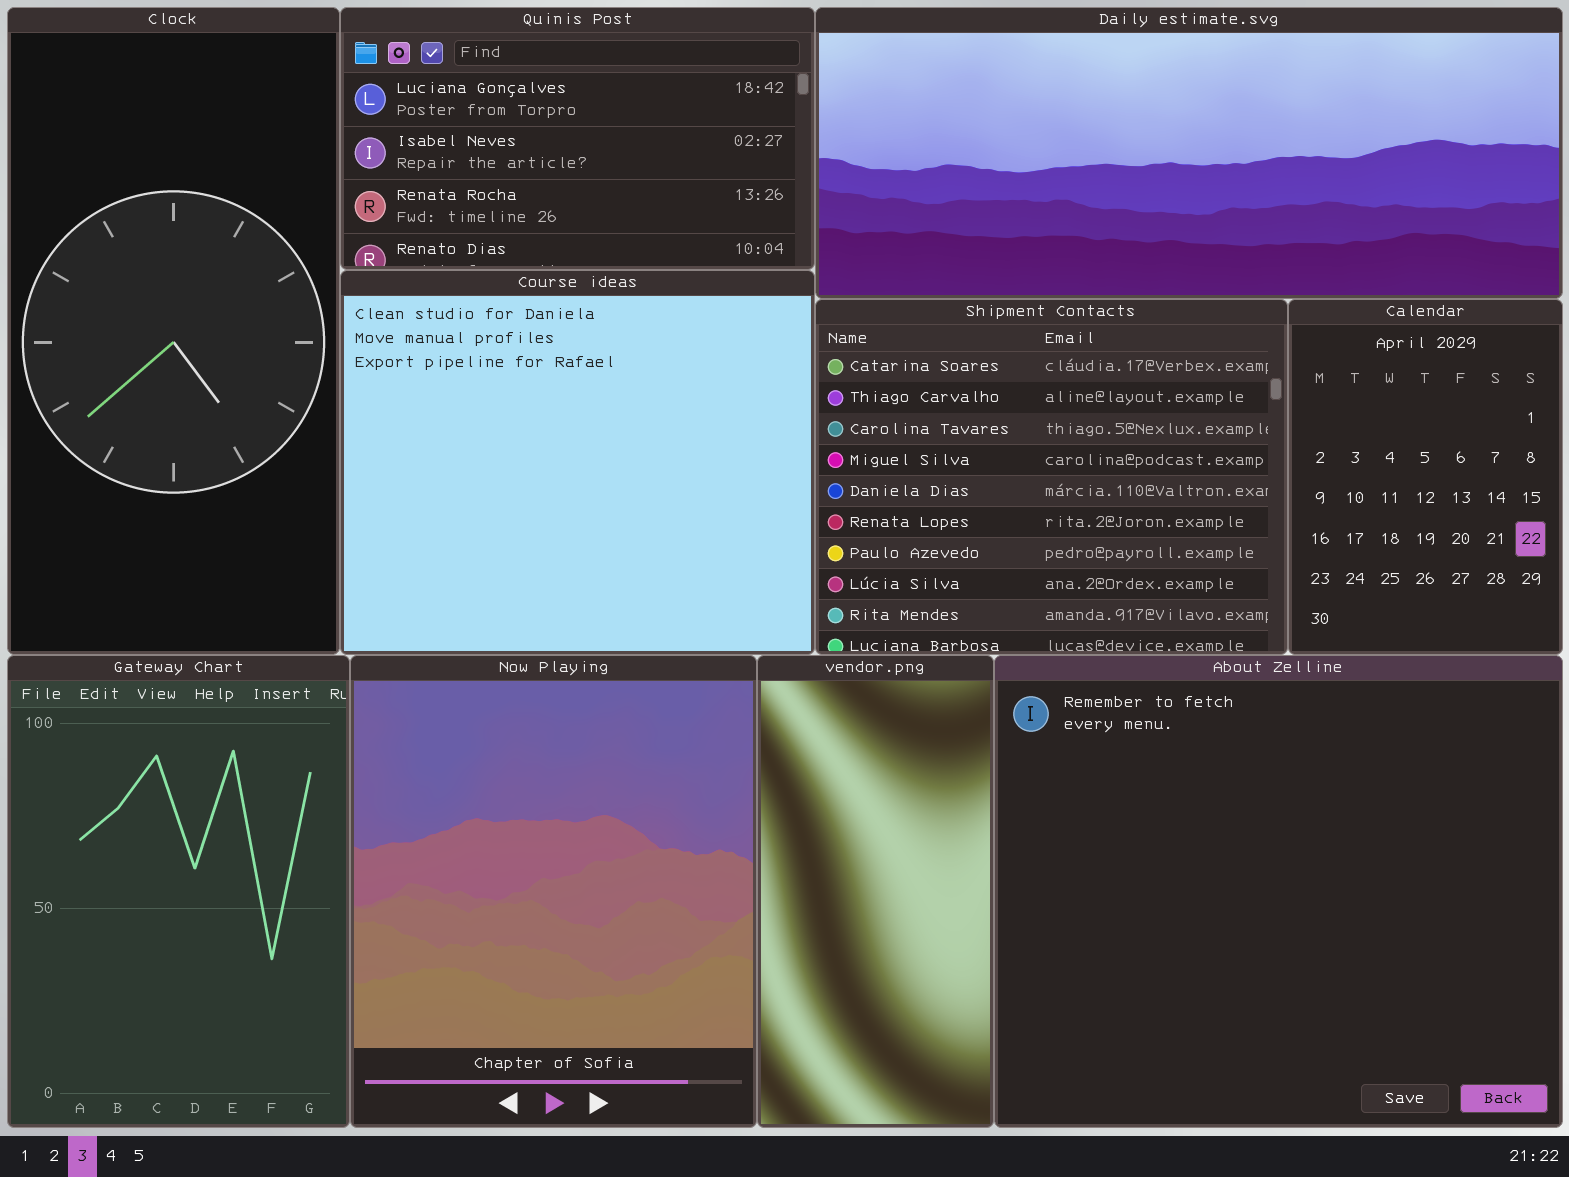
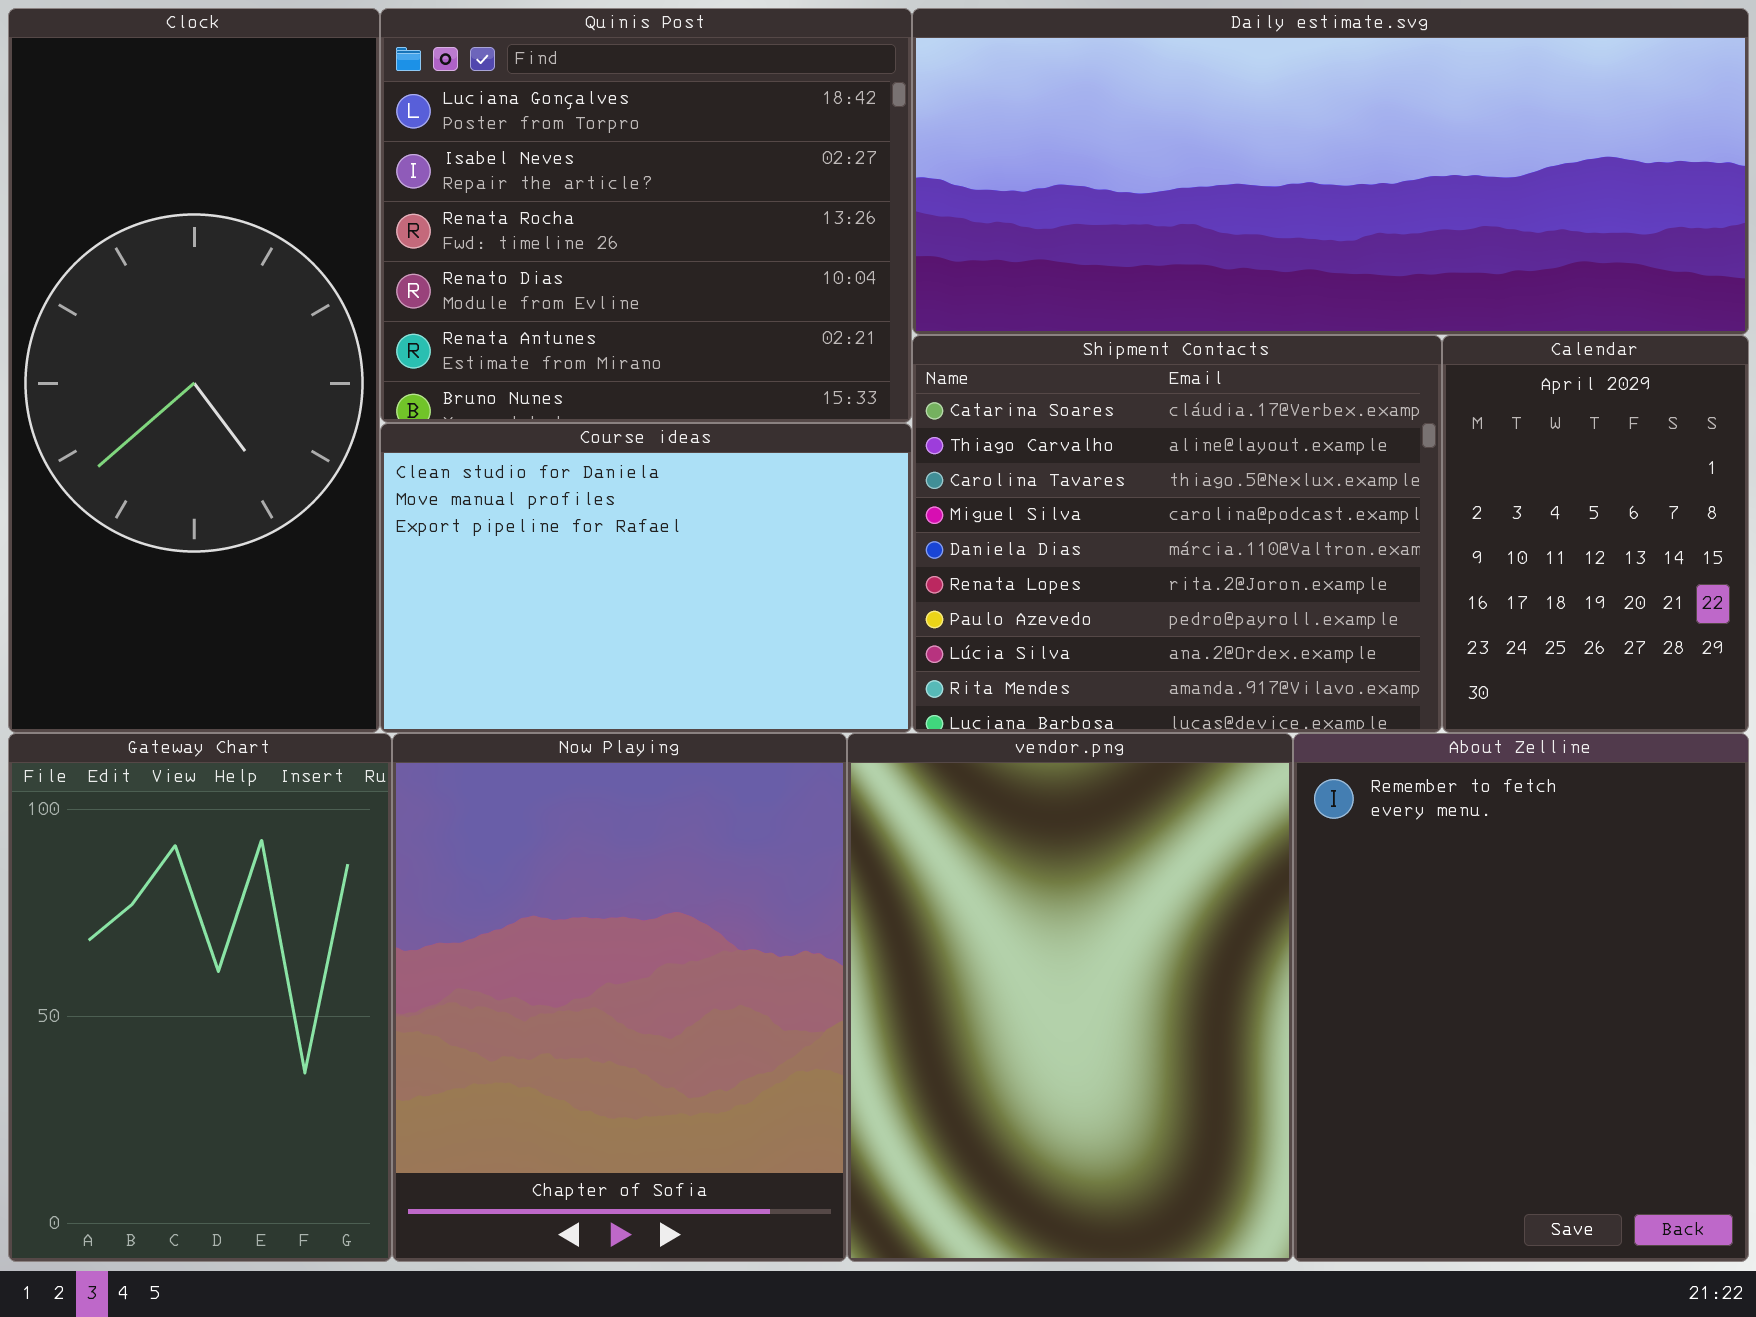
Quinis Post: [340,7,815,270] -> [380,8,912,423], resized
Course ideas: [340,270,815,655] -> [380,423,912,733], resized
vendor.png: [757,655,994,1128] -> [847,733,1293,1262], resized
About Zelline: [994,655,1563,1128] -> [1293,733,1749,1262], resized

